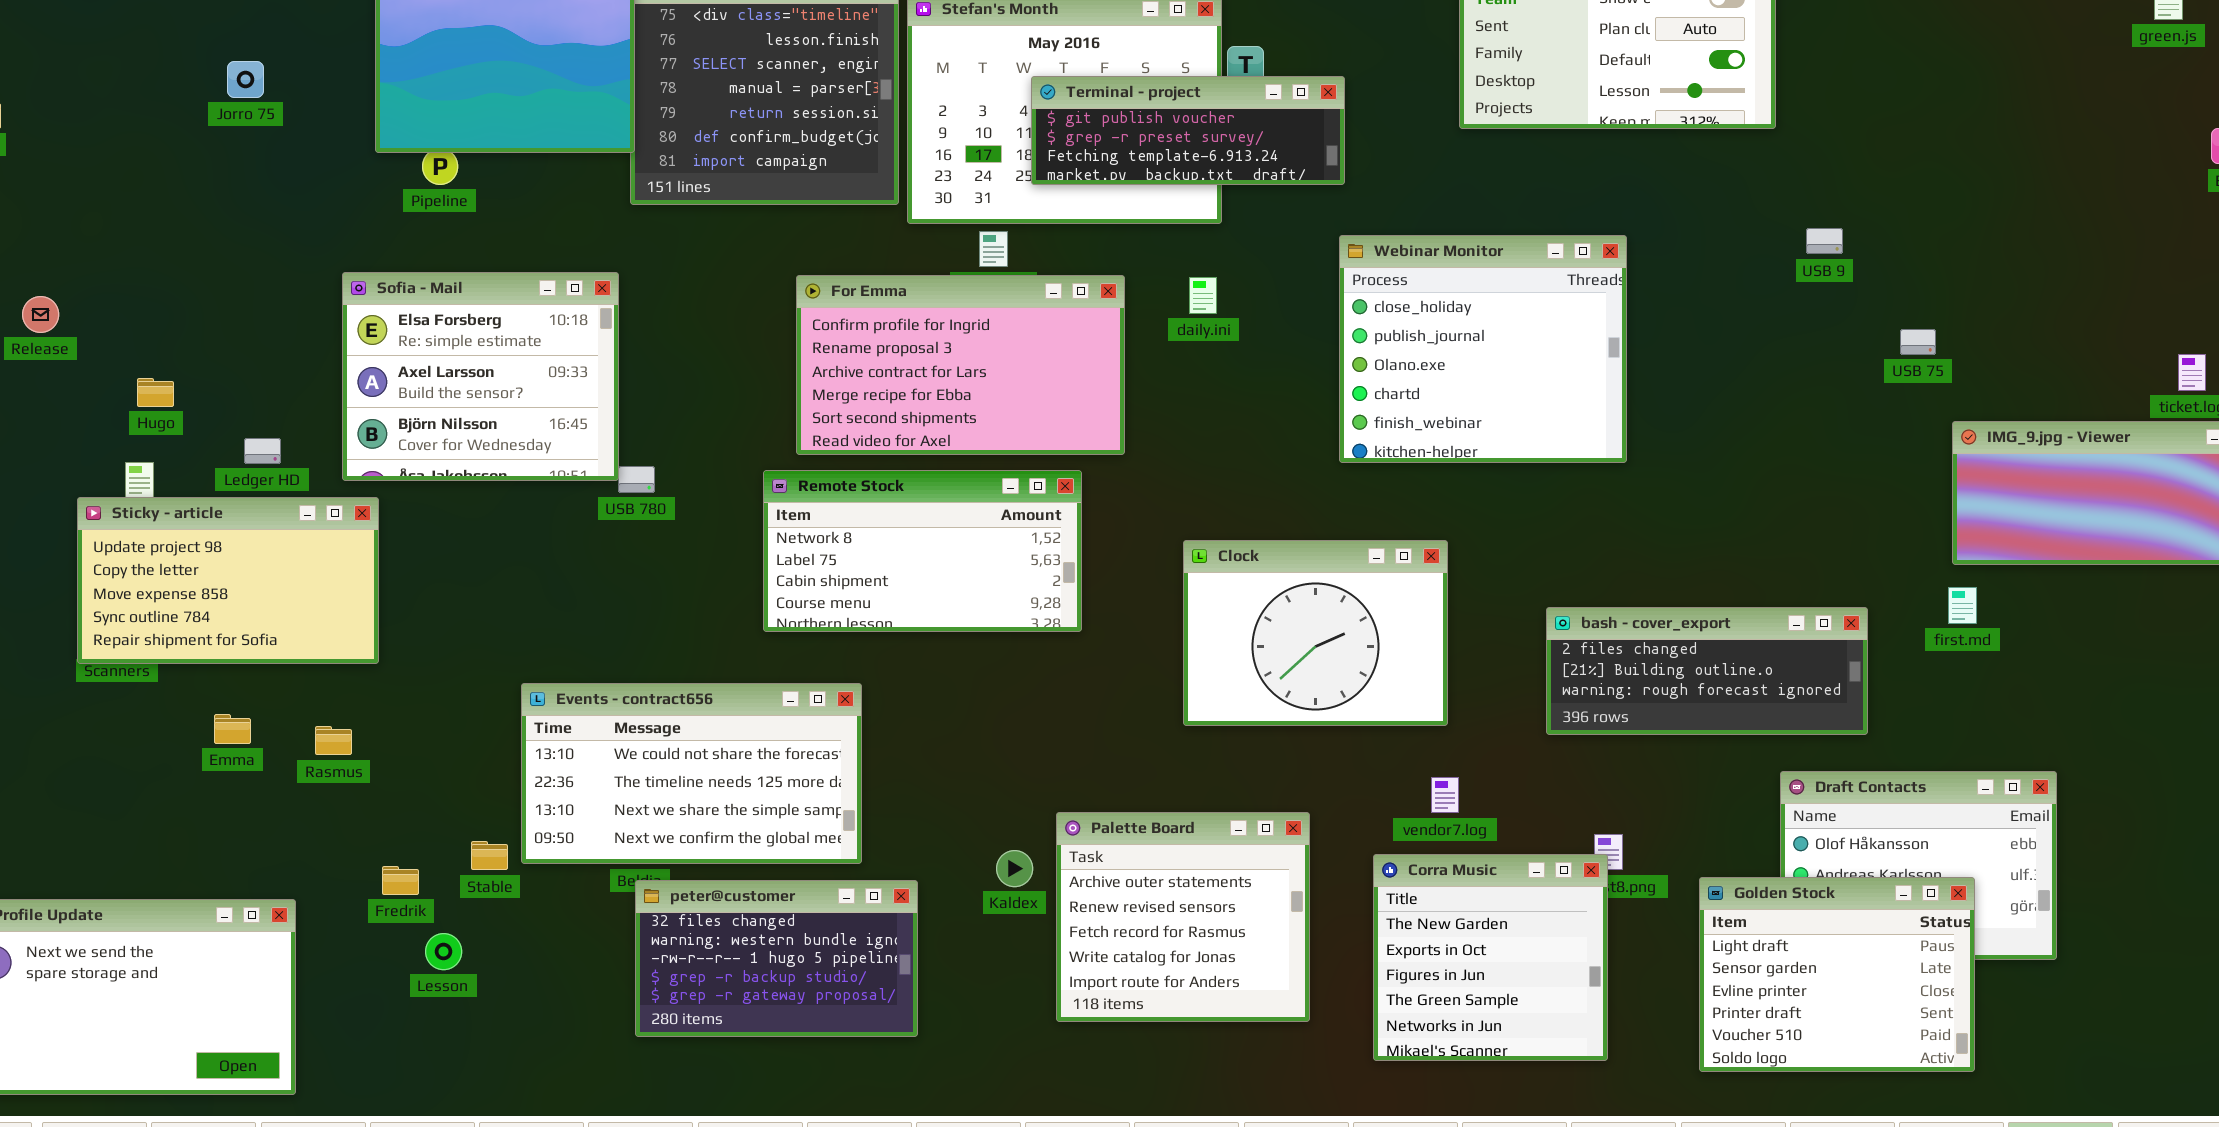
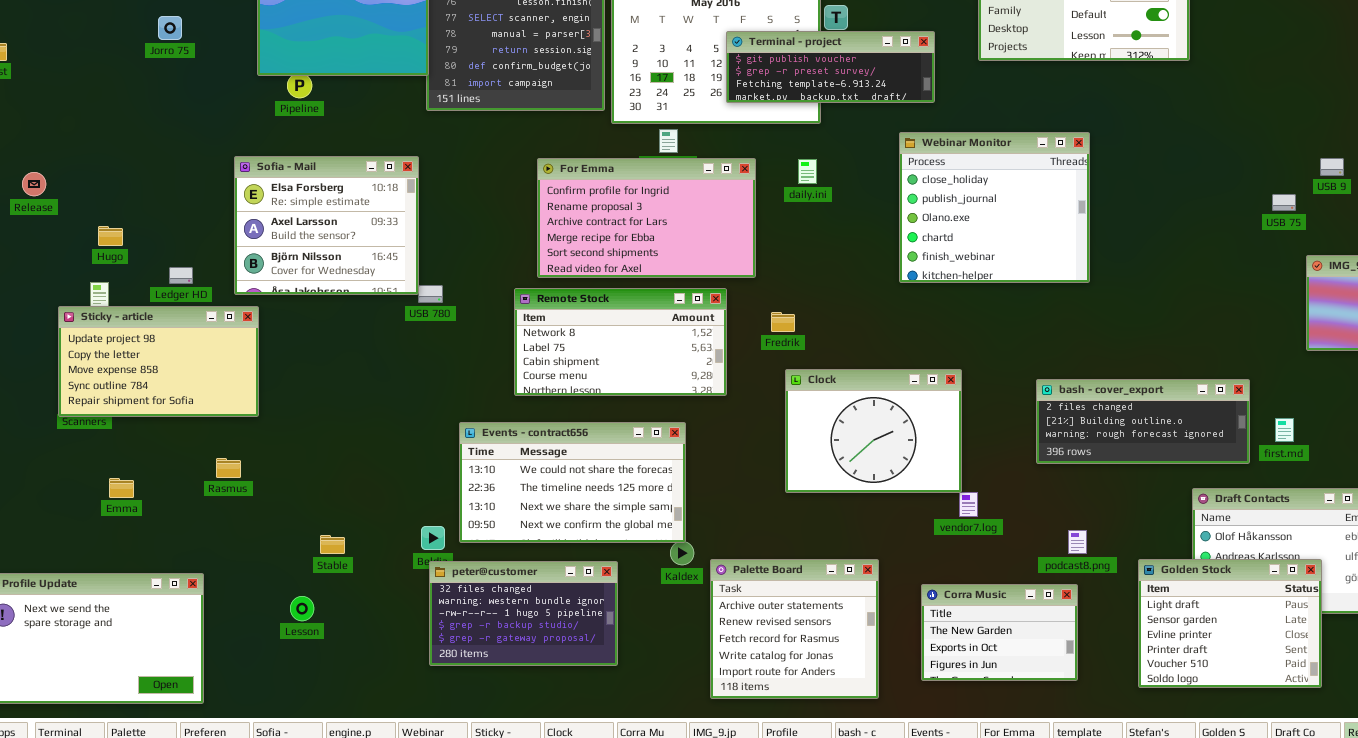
Terminal - project: [1031,76,1345,185] -> [726,31,935,103], moved
USB 9: [1806,228,1843,254] -> [1320,158,1344,176], moved
Clock: [1183,540,1448,726] -> [785,369,962,493], moved
first.md: [1948,587,1977,624] -> [1275,418,1294,442], moved
Events - contract656: [521,683,862,864] -> [459,422,686,543], moved
Emma: [214,714,251,744] -> [109,478,134,498], moved
Palette Board: [1056,812,1310,1022] -> [710,559,879,699], moved
Corra Music: [1373,854,1608,1061] -> [921,584,1078,681], resized
Fredrik: [382,866,419,895] -> [771,312,795,332], moved

